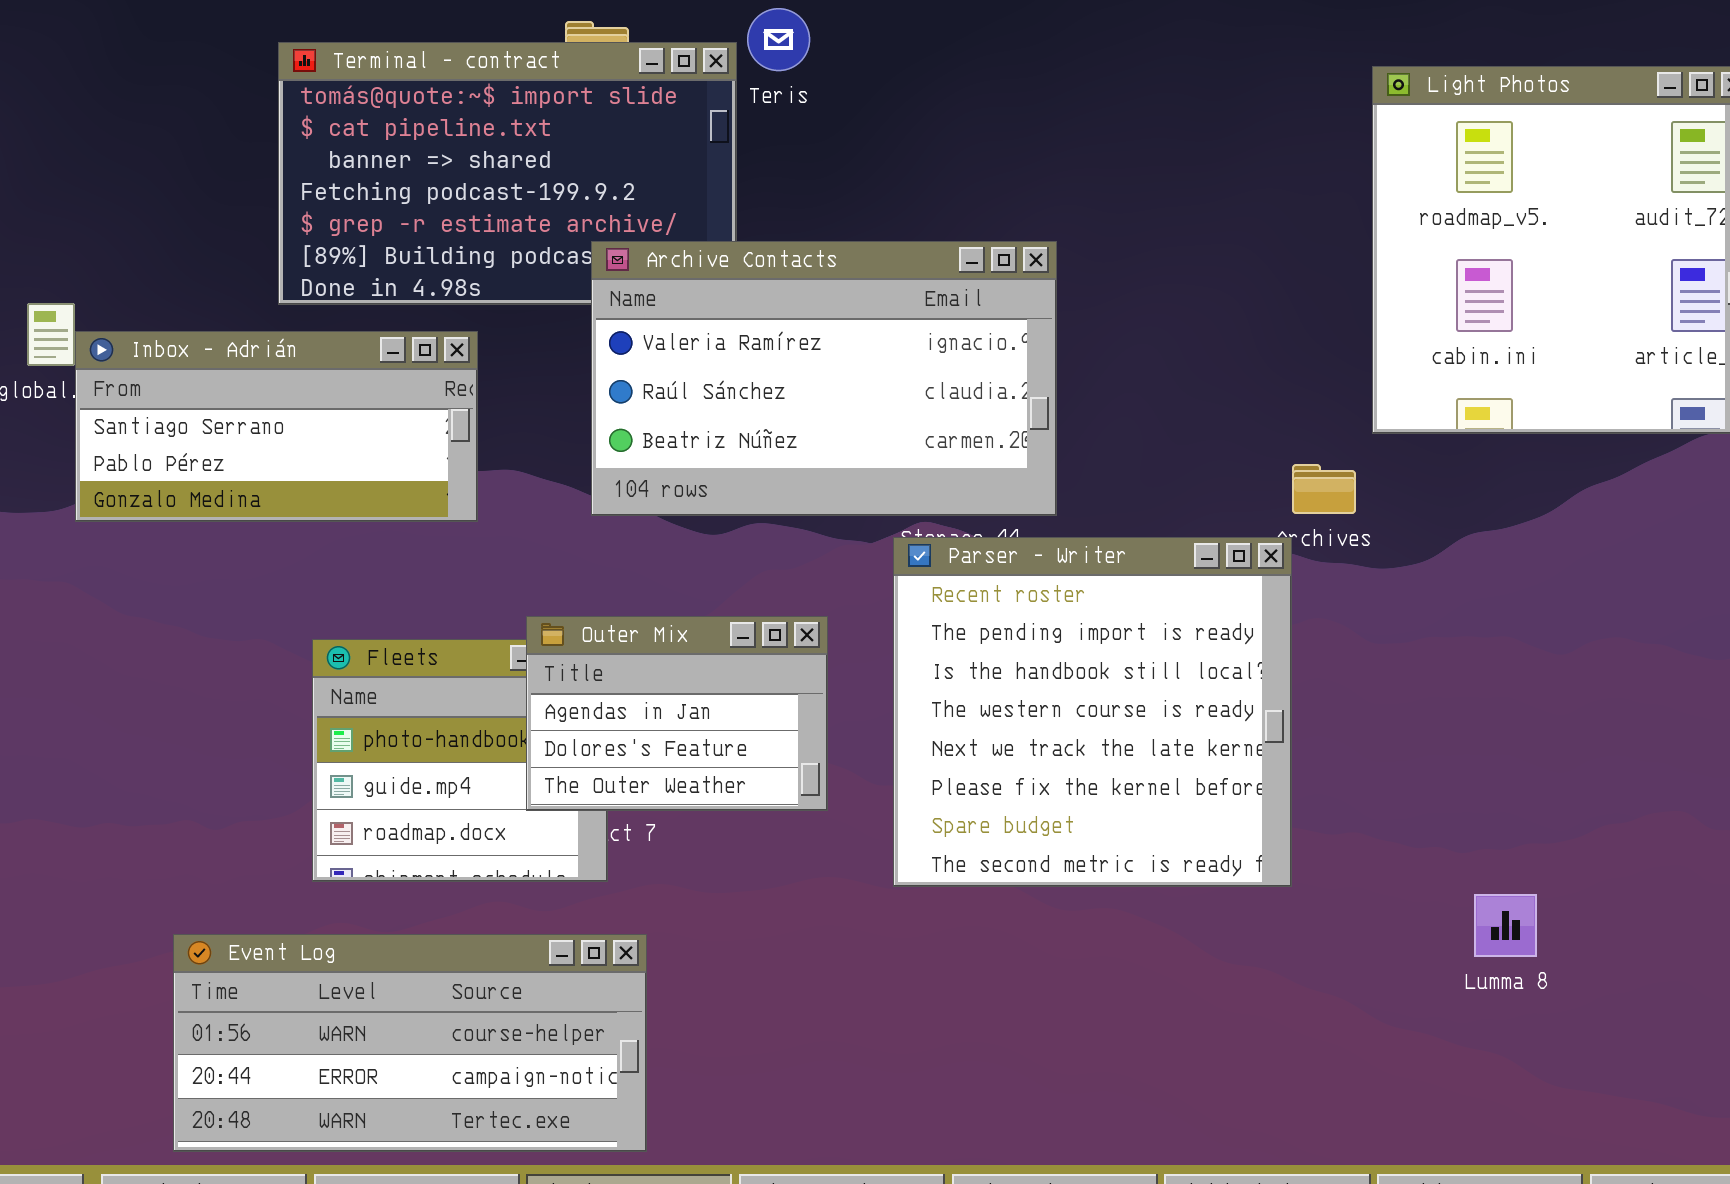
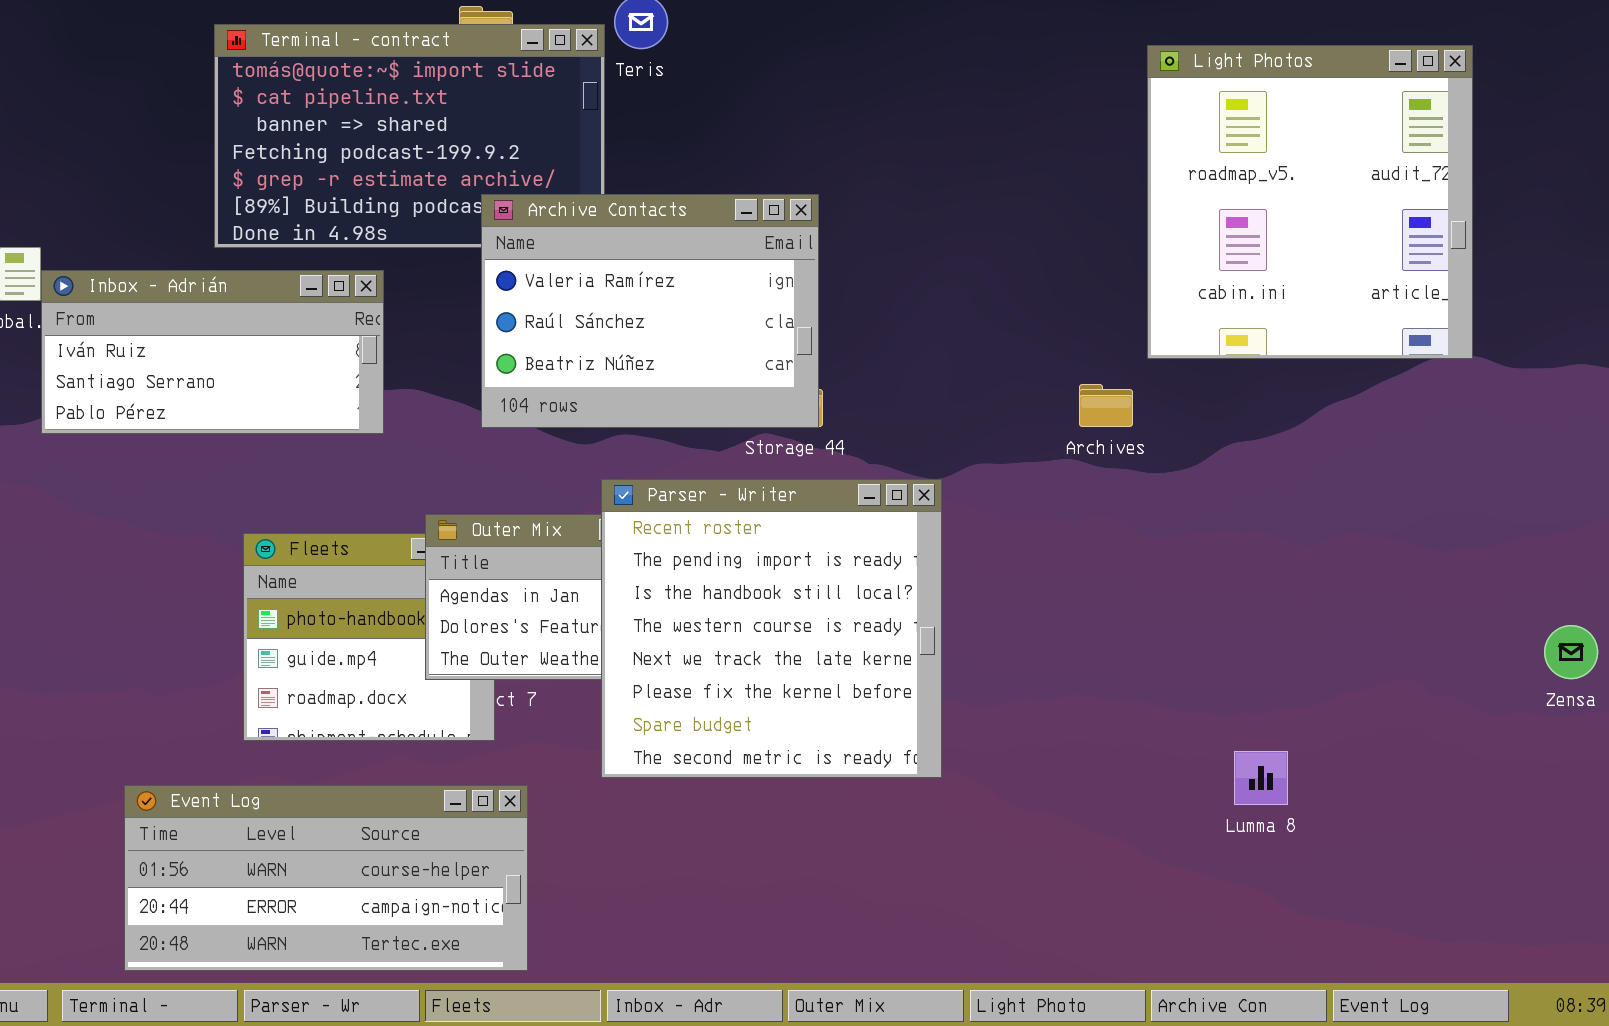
Archive Contacts: [591,241,1057,516] -> [481,194,819,428], resized
Inbox - Adrián: [75,331,478,522] -> [41,270,384,434], scrolled up 1 row
Parser - Writer: [893,537,1292,887] -> [601,479,942,778], moved

